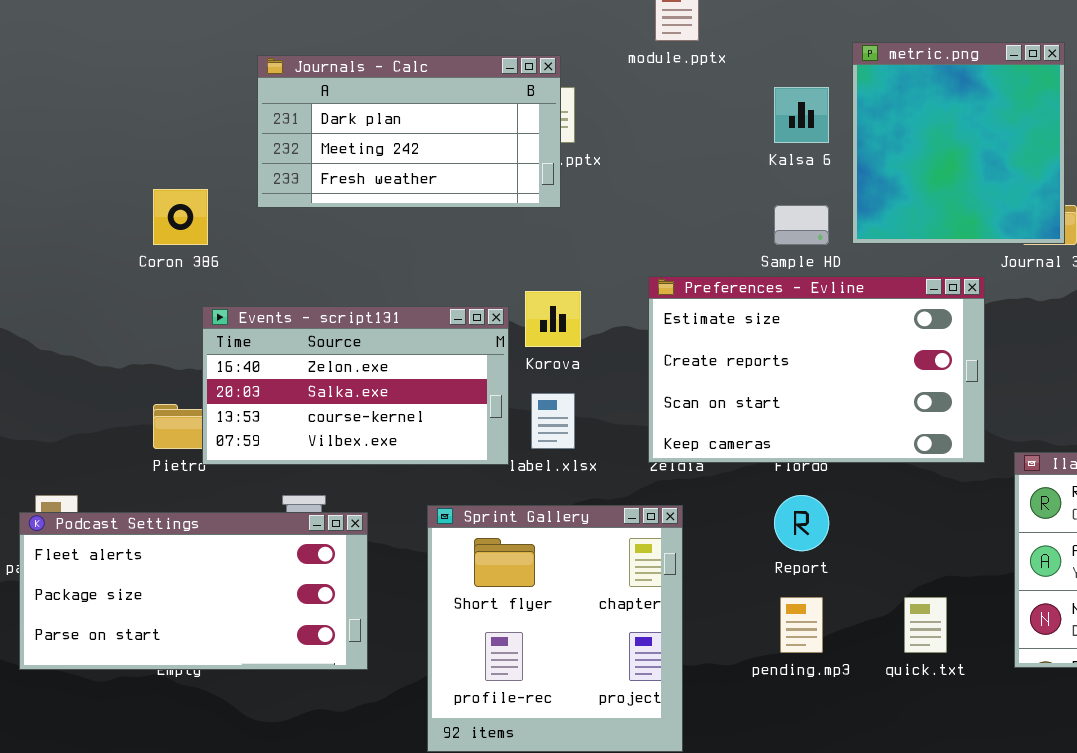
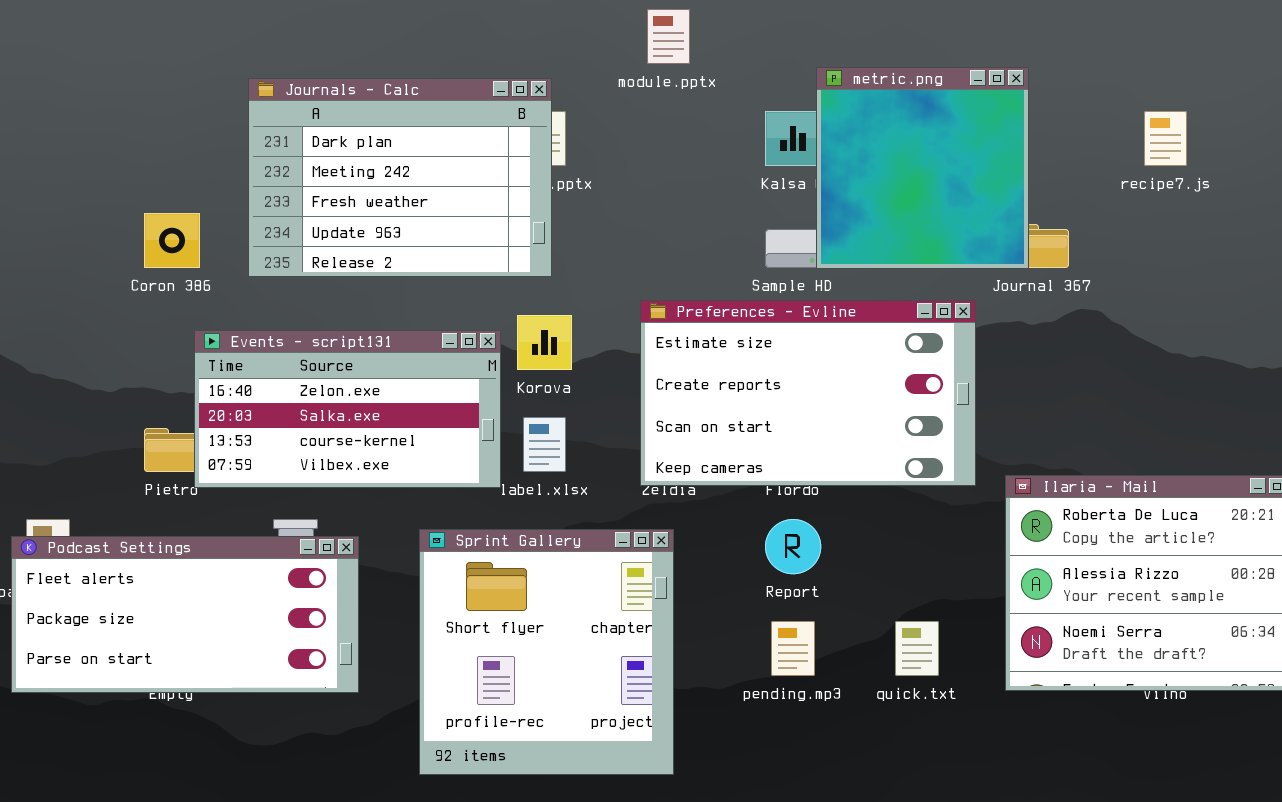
metric.png: [852,42,1065,244] -> [816,67,1029,269], moved
Journals - Calc: [257,55,561,208] -> [248,78,552,277], resized

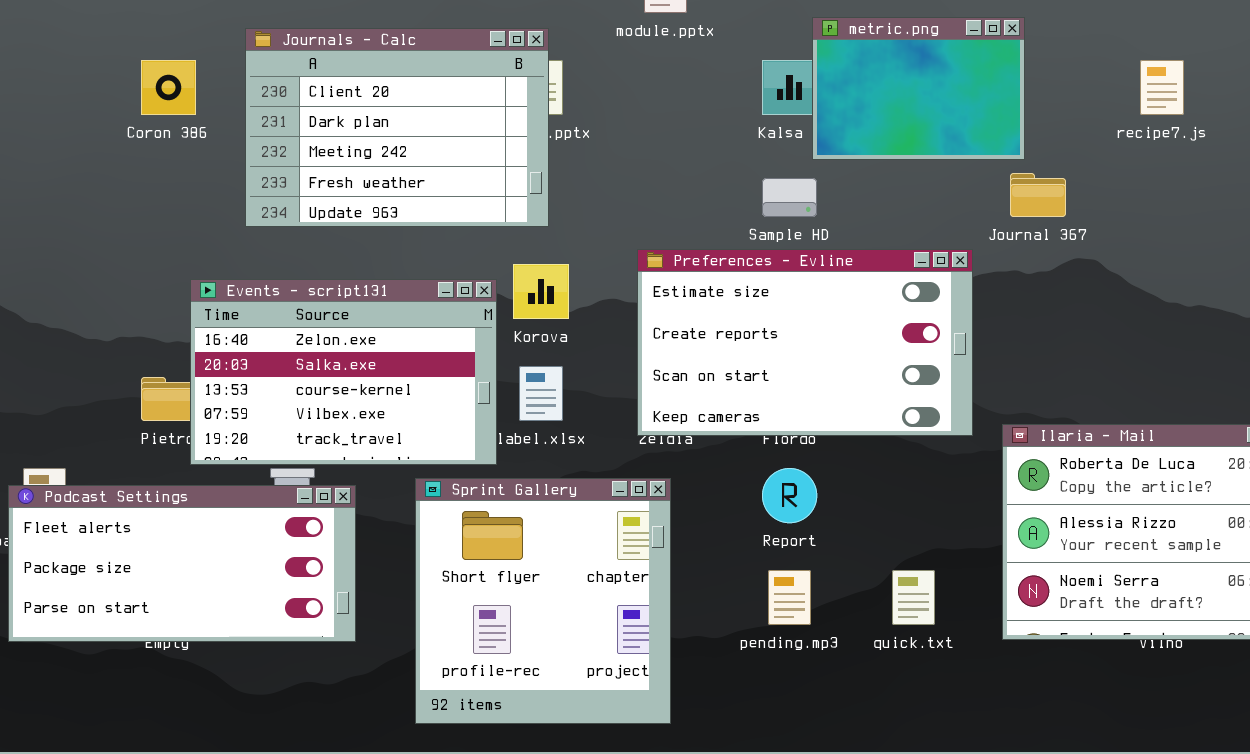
metric.png: [816,67,1029,269] -> [812,17,1025,160], resized
Journals - Calc: [248,78,552,277] -> [245,28,549,227], scrolled up 1 row
Coron 386: [144,213,200,268] -> [141,60,196,115], moved
Events - script131: [194,330,501,488] -> [190,279,497,465], resized

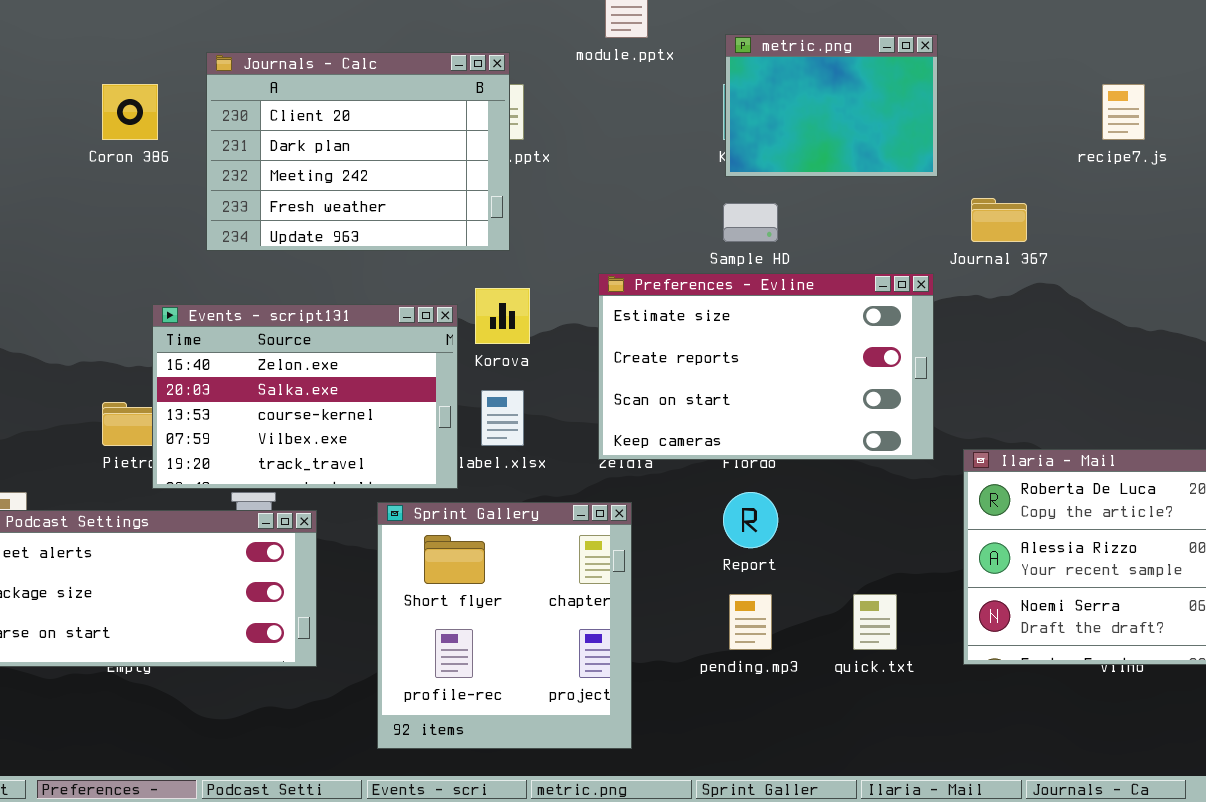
metric.png: [812,17,1025,160] -> [725,34,938,177], moved

